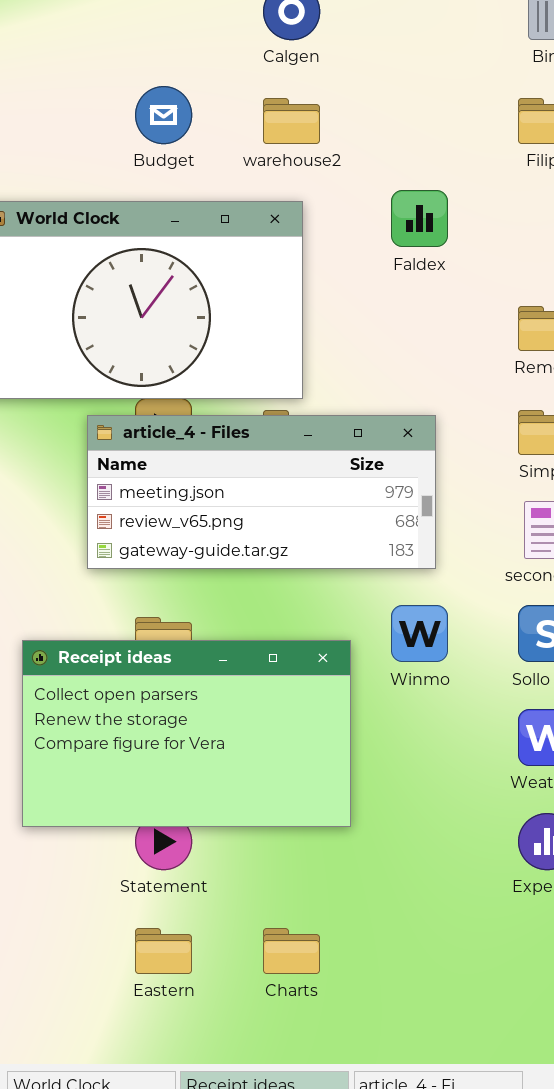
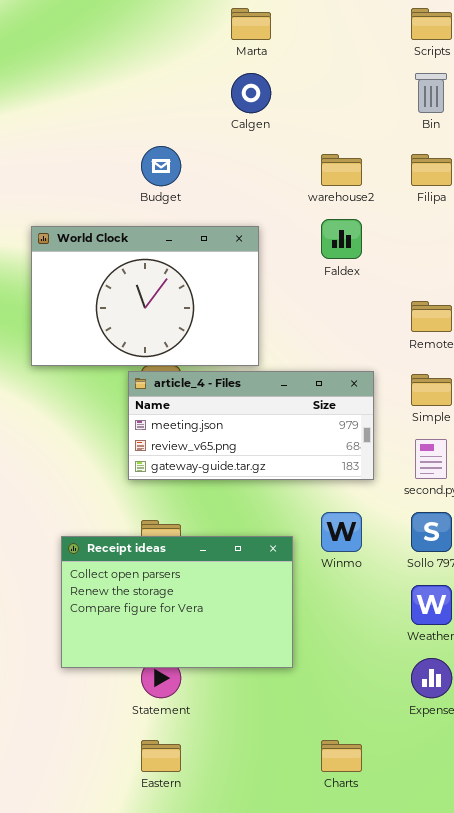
warehouse2: [263,98,320,144] -> [321,154,362,186], moved
article_4 - Files: [87,415,436,569] -> [128,371,374,480], moved
Charts: [263,928,320,974] -> [321,740,362,772], moved

